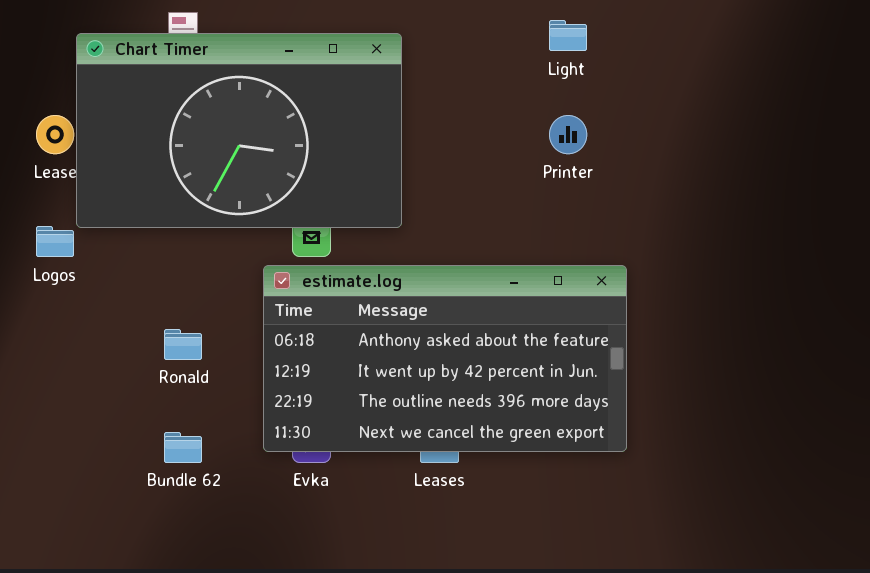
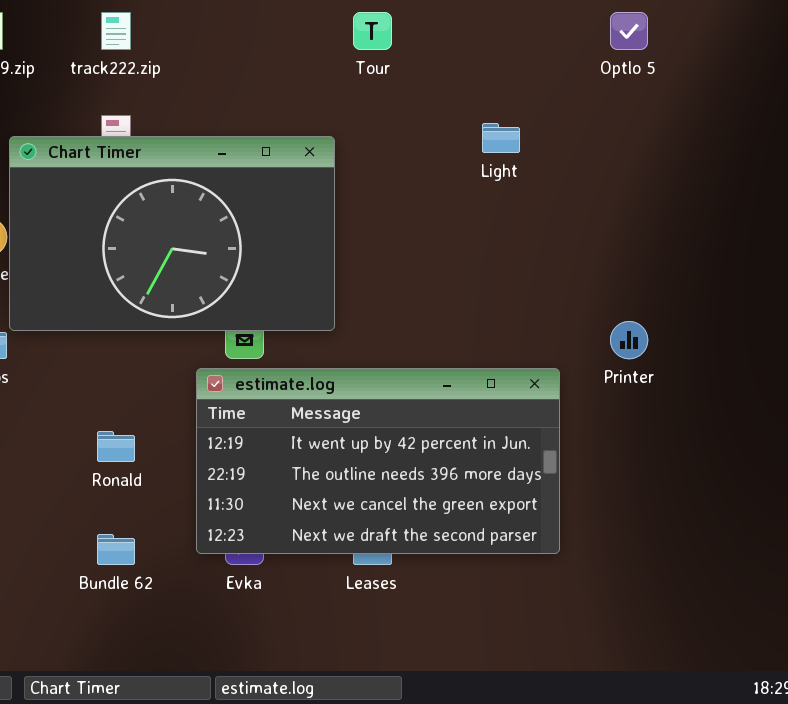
Printer: [549,115,587,154] -> [610,321,648,359], moved
estimate.log: [263,265,627,452] -> [196,368,560,554], scrolled down 1 row

